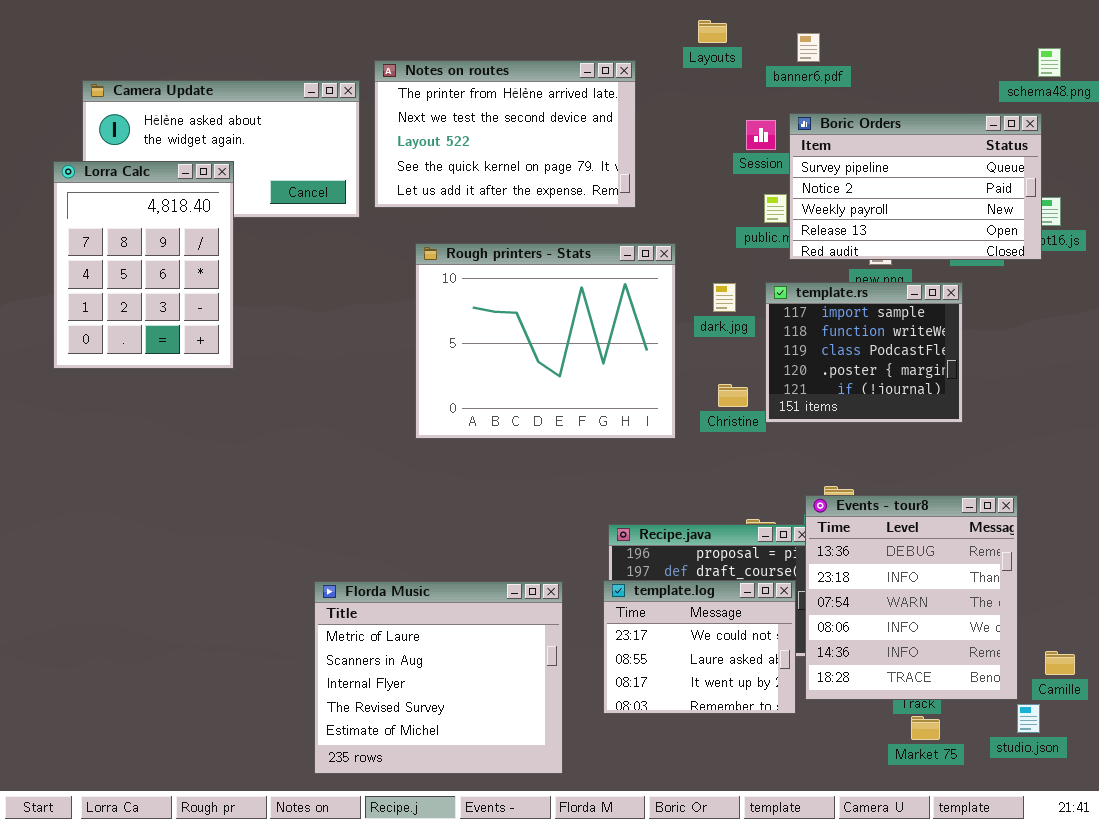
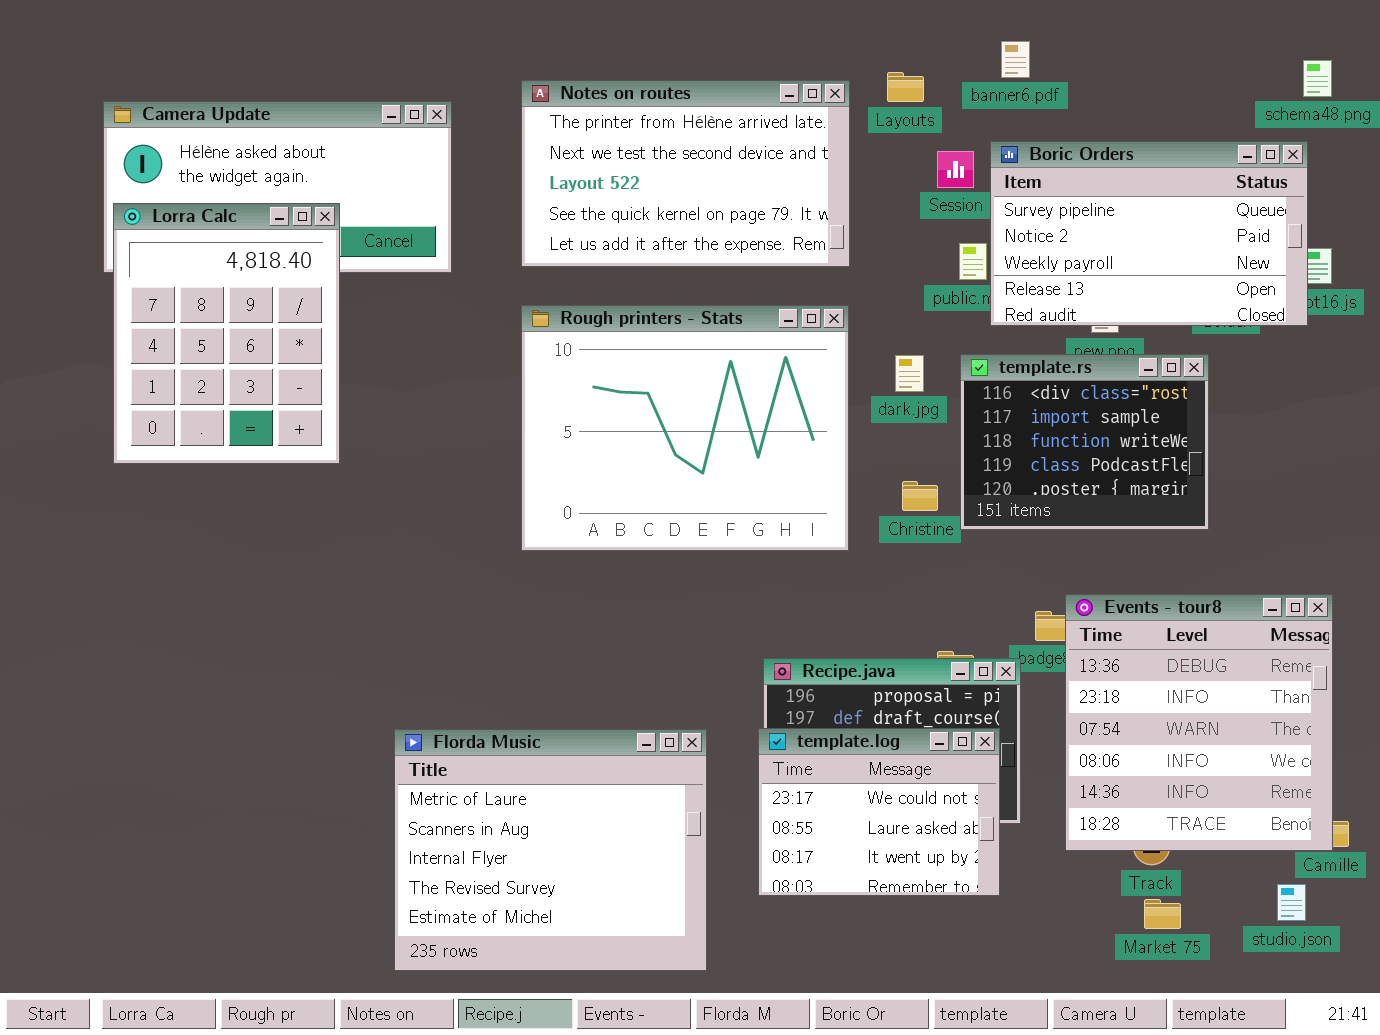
Layouts: [698,20,727,43] -> [887,72,924,102], moved
Notes on routes: [374,60,636,208] -> [521,80,850,267], moved
Lorra Calc: [53,161,234,369] -> [113,203,340,464], moved
template.rs: [765,282,963,423] -> [960,354,1209,530], scrolled up 1 row
Events - tour8: [805,495,1018,700] -> [1065,594,1333,851], moved

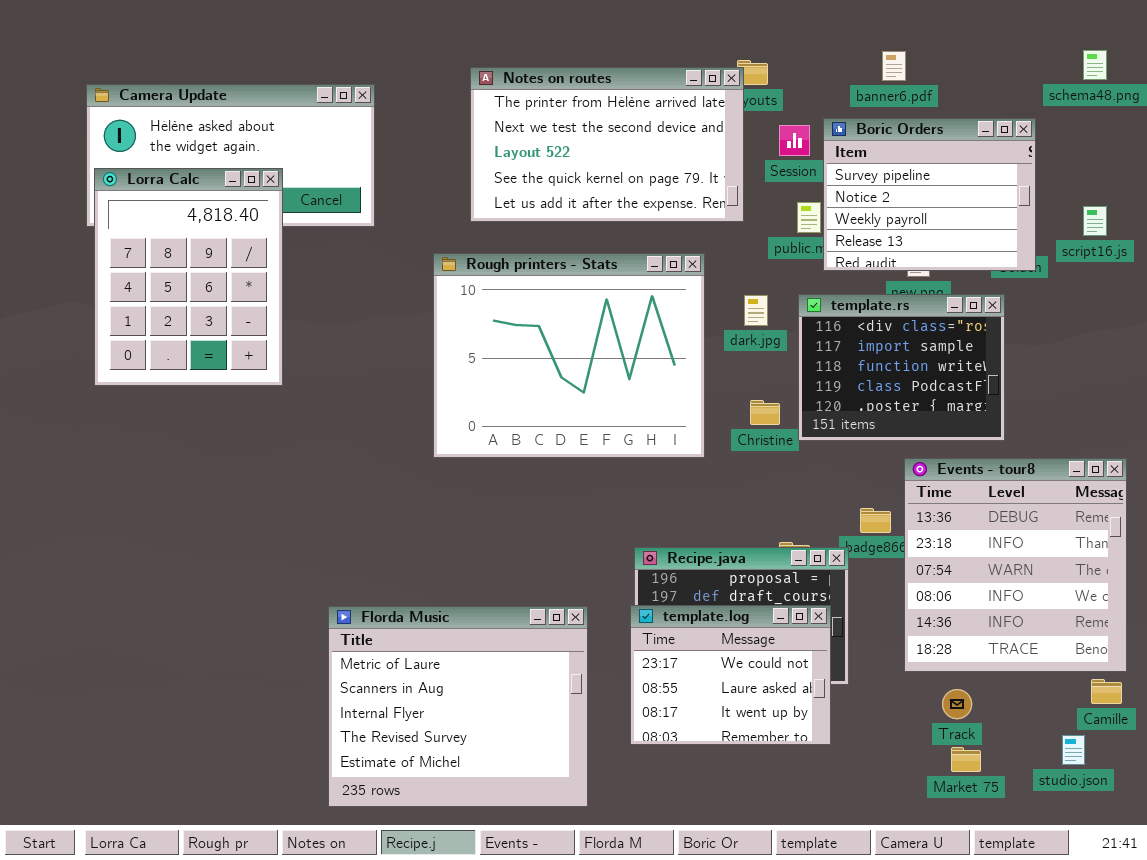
banner6.pdf: [1001,41,1030,78] -> [882,51,906,81], moved
Notes on routes: [521,80,850,267] -> [470,67,744,222], moved
Boric Orders: [990,141,1308,326] -> [823,118,1036,271], resized
Events - tour8: [1065,594,1333,851] -> [904,458,1127,672], moved

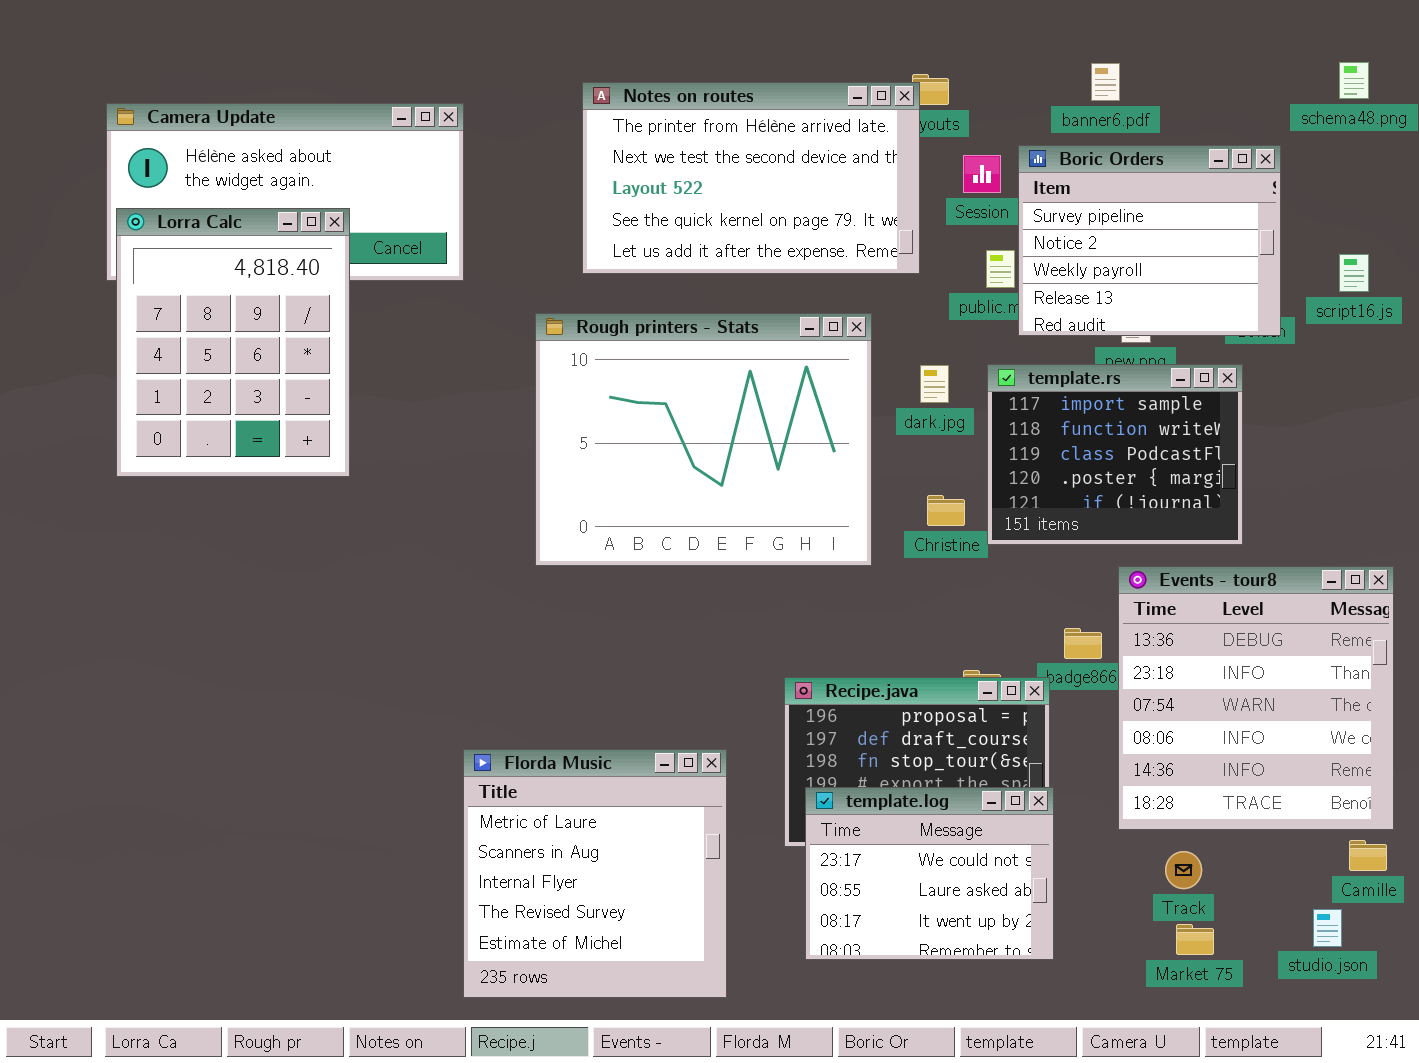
template.rs: [798,294,1005,441] -> [987,364,1243,545], scrolled down 1 row
template.log: [630,605,831,745] -> [805,787,1054,960], moved
Florda Music: [328,606,588,807] -> [463,749,727,998], resized

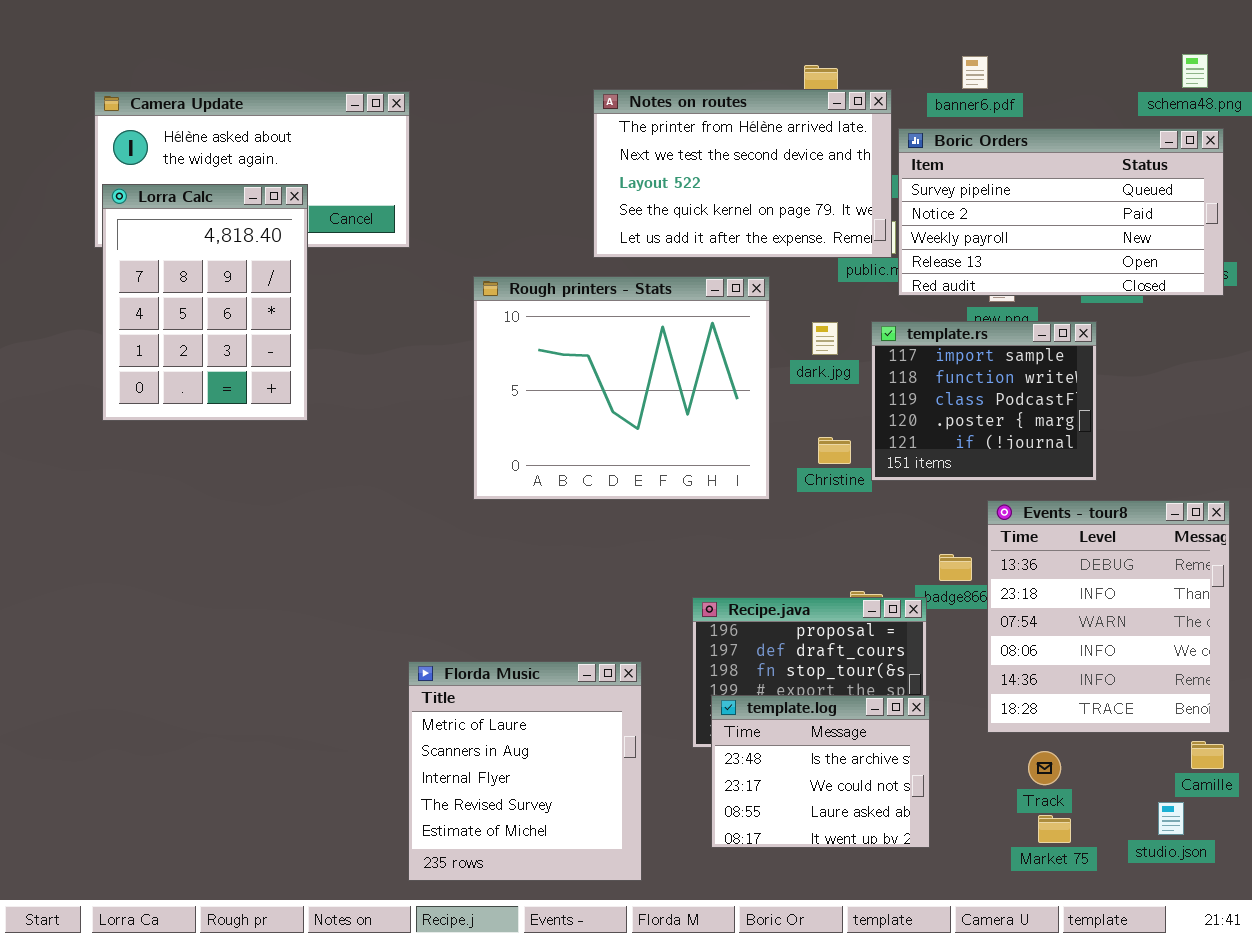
Notes on routes: [582,82,920,274] -> [593,89,892,258], moved
Boric Orders: [1018,145,1281,336] -> [898,128,1224,296], resized
template.log: [805,787,1054,960] -> [711,695,930,848], scrolled up 1 row

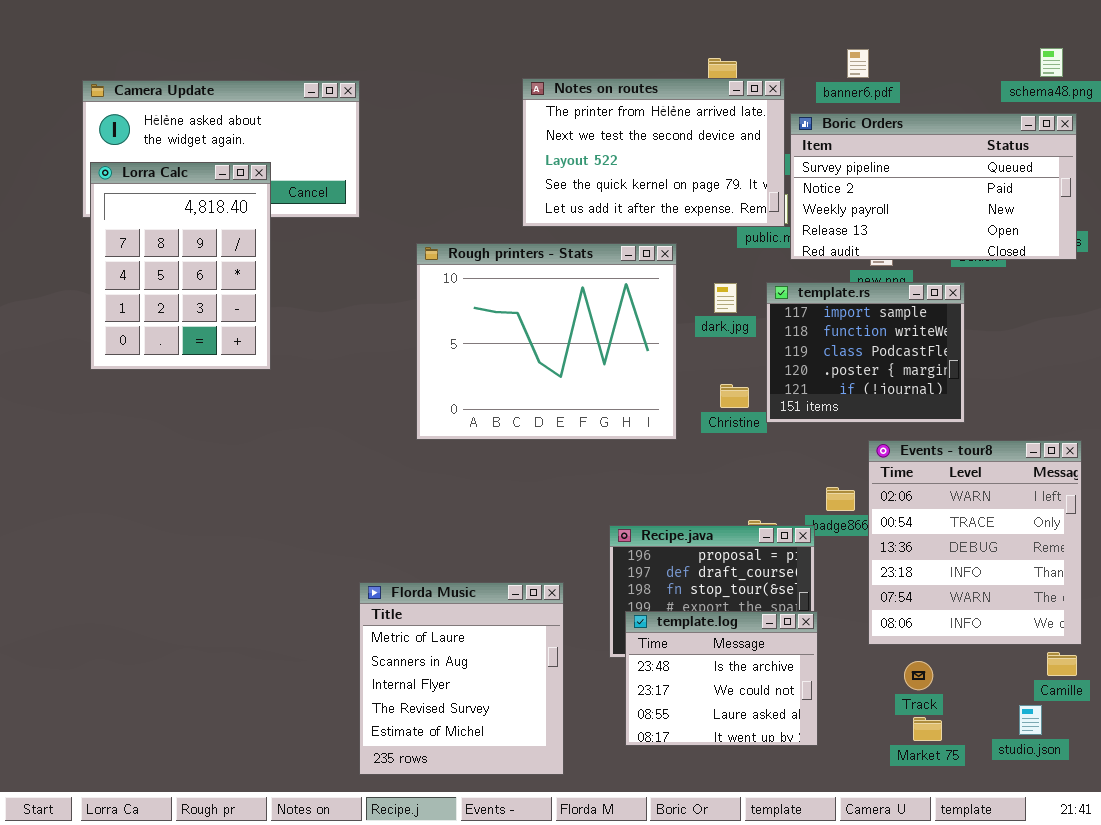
Events - tour8: [987,500,1230,733] -> [868,440,1082,645], scrolled up 2 rows

